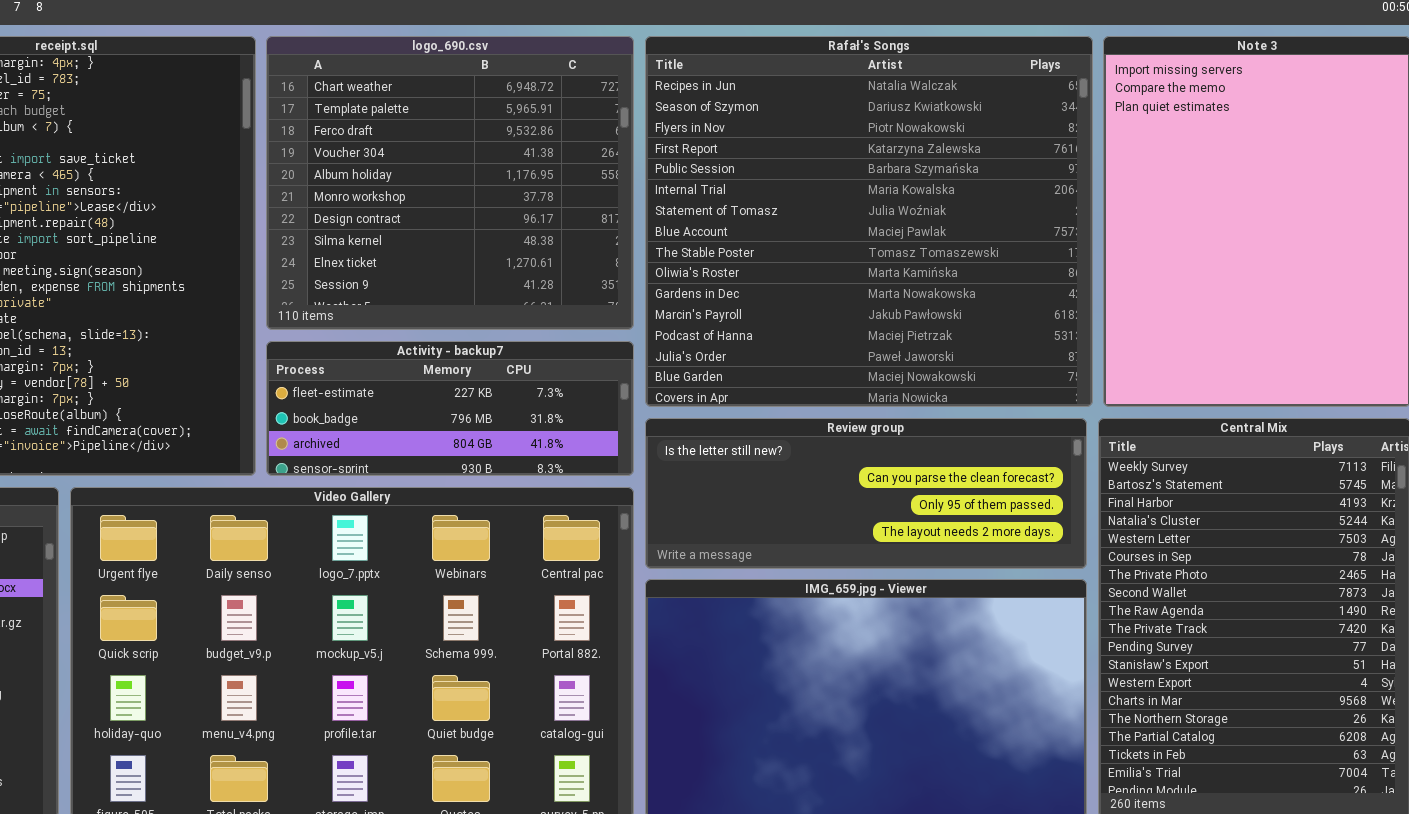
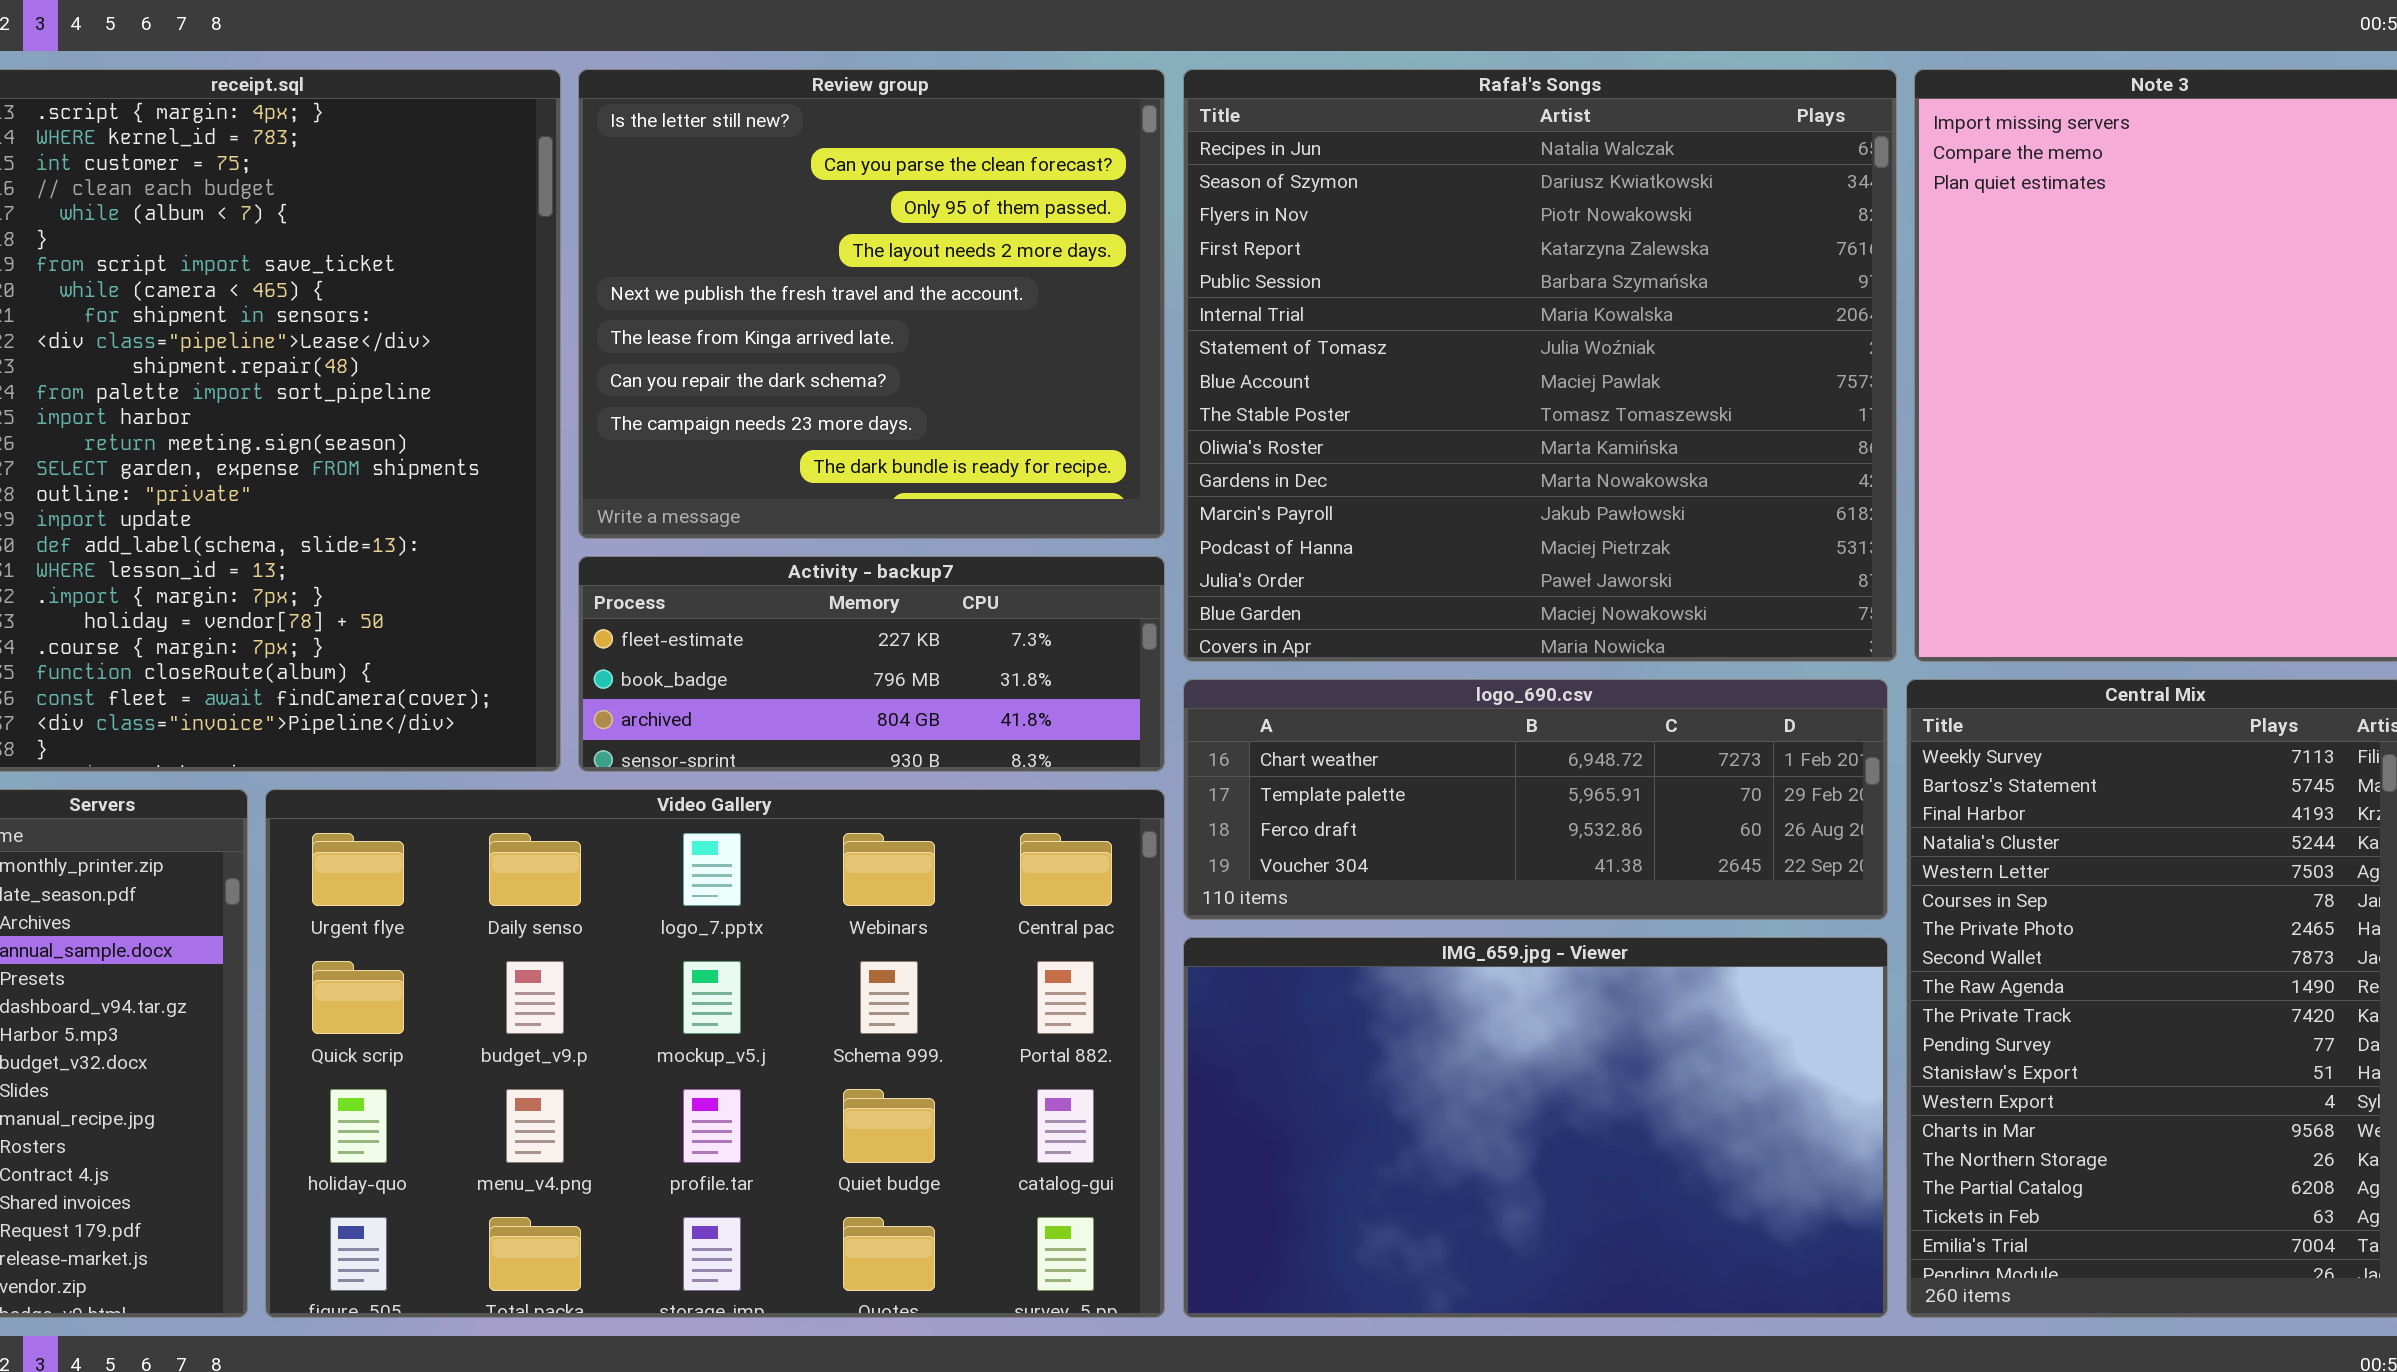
logo_690.csv: [266,36,634,330] -> [1183,679,1888,920], moved, resized
Review group: [645,418,1087,569] -> [578,69,1165,539], moved, resized

